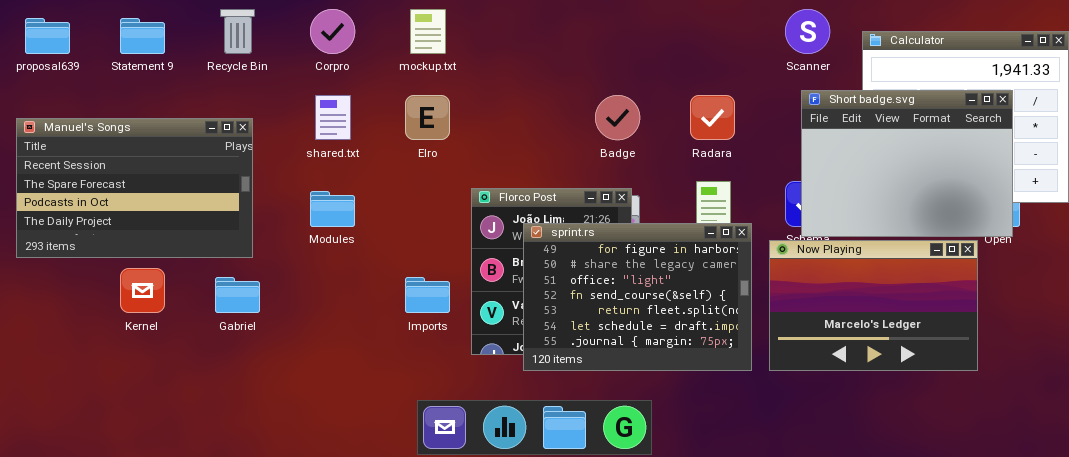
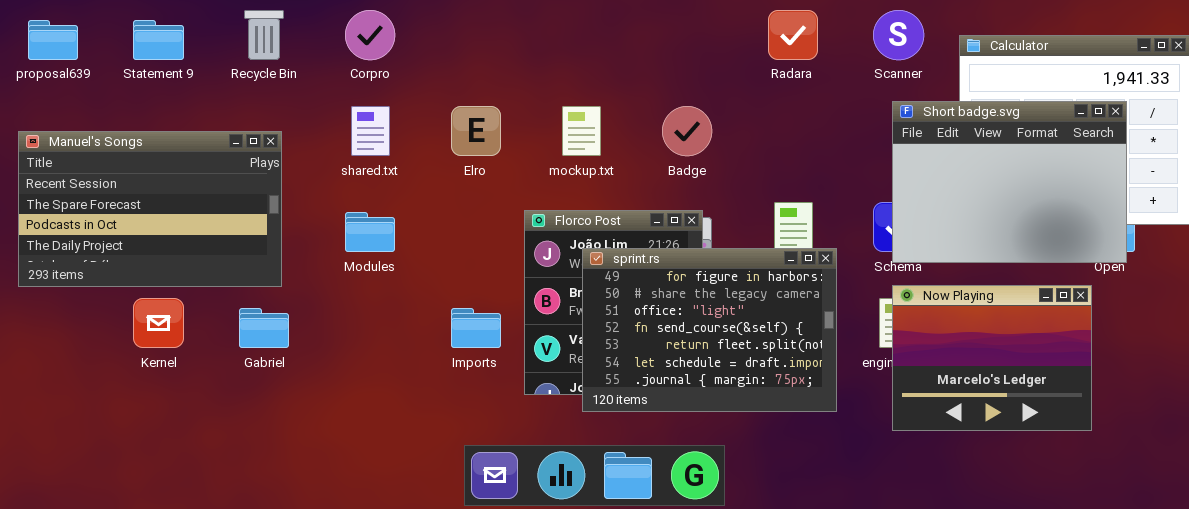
mockup.txt: [410,9,446,54] -> [562,106,601,156], moved
Radara: [690,95,735,140] -> [768,10,818,60], moved
Now Playing: [769,240,978,371] -> [892,285,1092,431], moved, resized

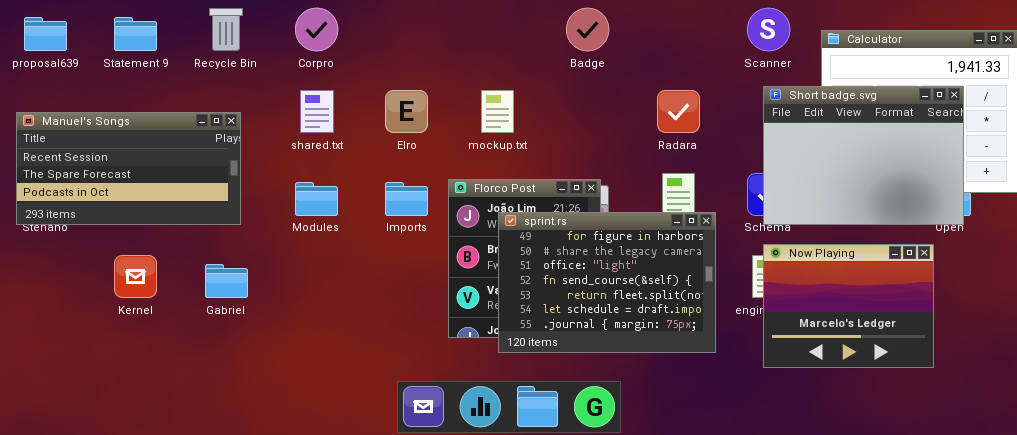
Radara: [768,10,818,60] -> [657,90,700,133], moved
Badge: [662,106,712,156] -> [566,8,609,51], moved
Manuel's Songs: [18,131,282,287] -> [16,112,241,225], resized
Imports: [451,308,501,348] -> [385,182,428,216], moved

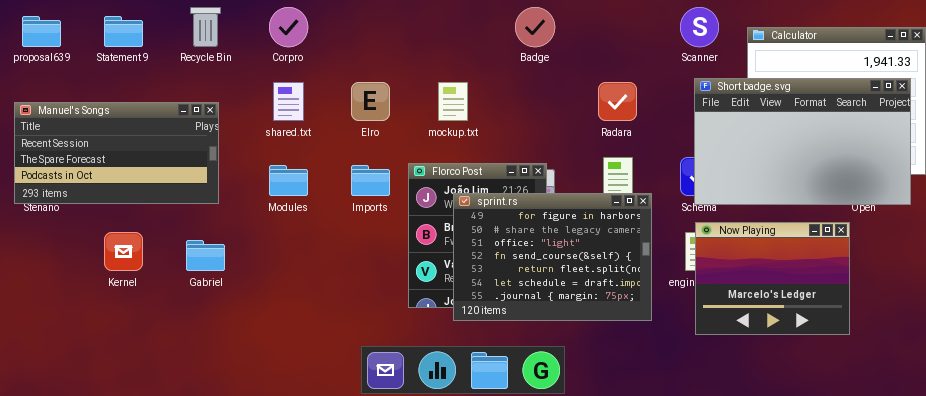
Short badge.svg: [763,86,964,225] -> [694,78,911,205], resized

